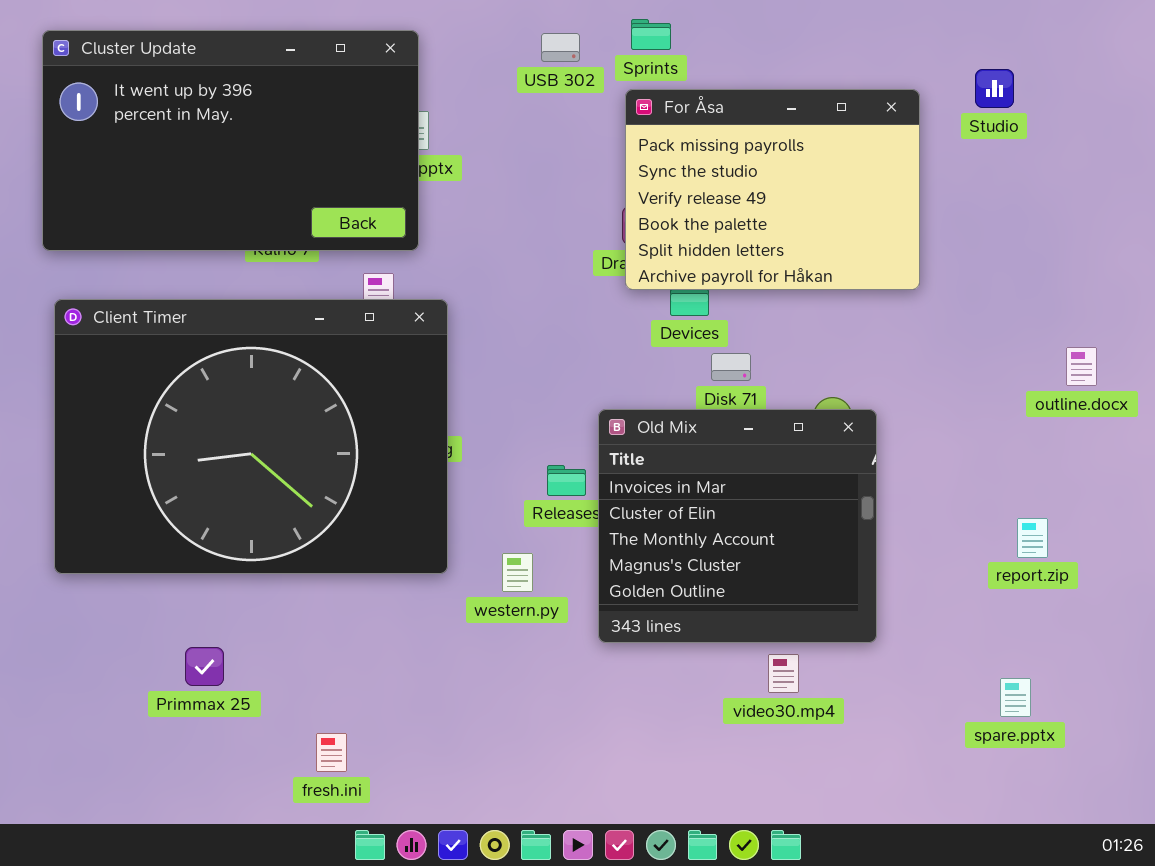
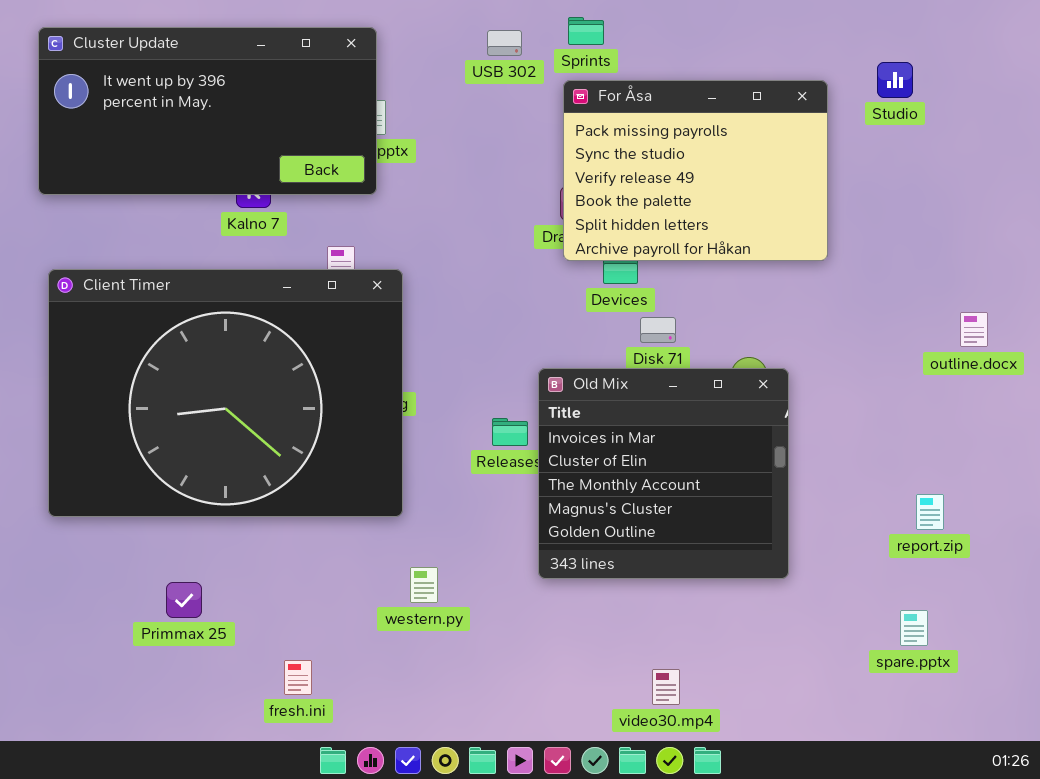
Cluster Update: [42,30,419,251] -> [38,27,377,195], resized
report.zip: [1017,518,1048,558] -> [916,494,944,530], moved
western.py: [502,553,533,592] -> [410,567,438,603], moved
video30.mp4: [768,654,799,693] -> [652,669,680,705], moved

